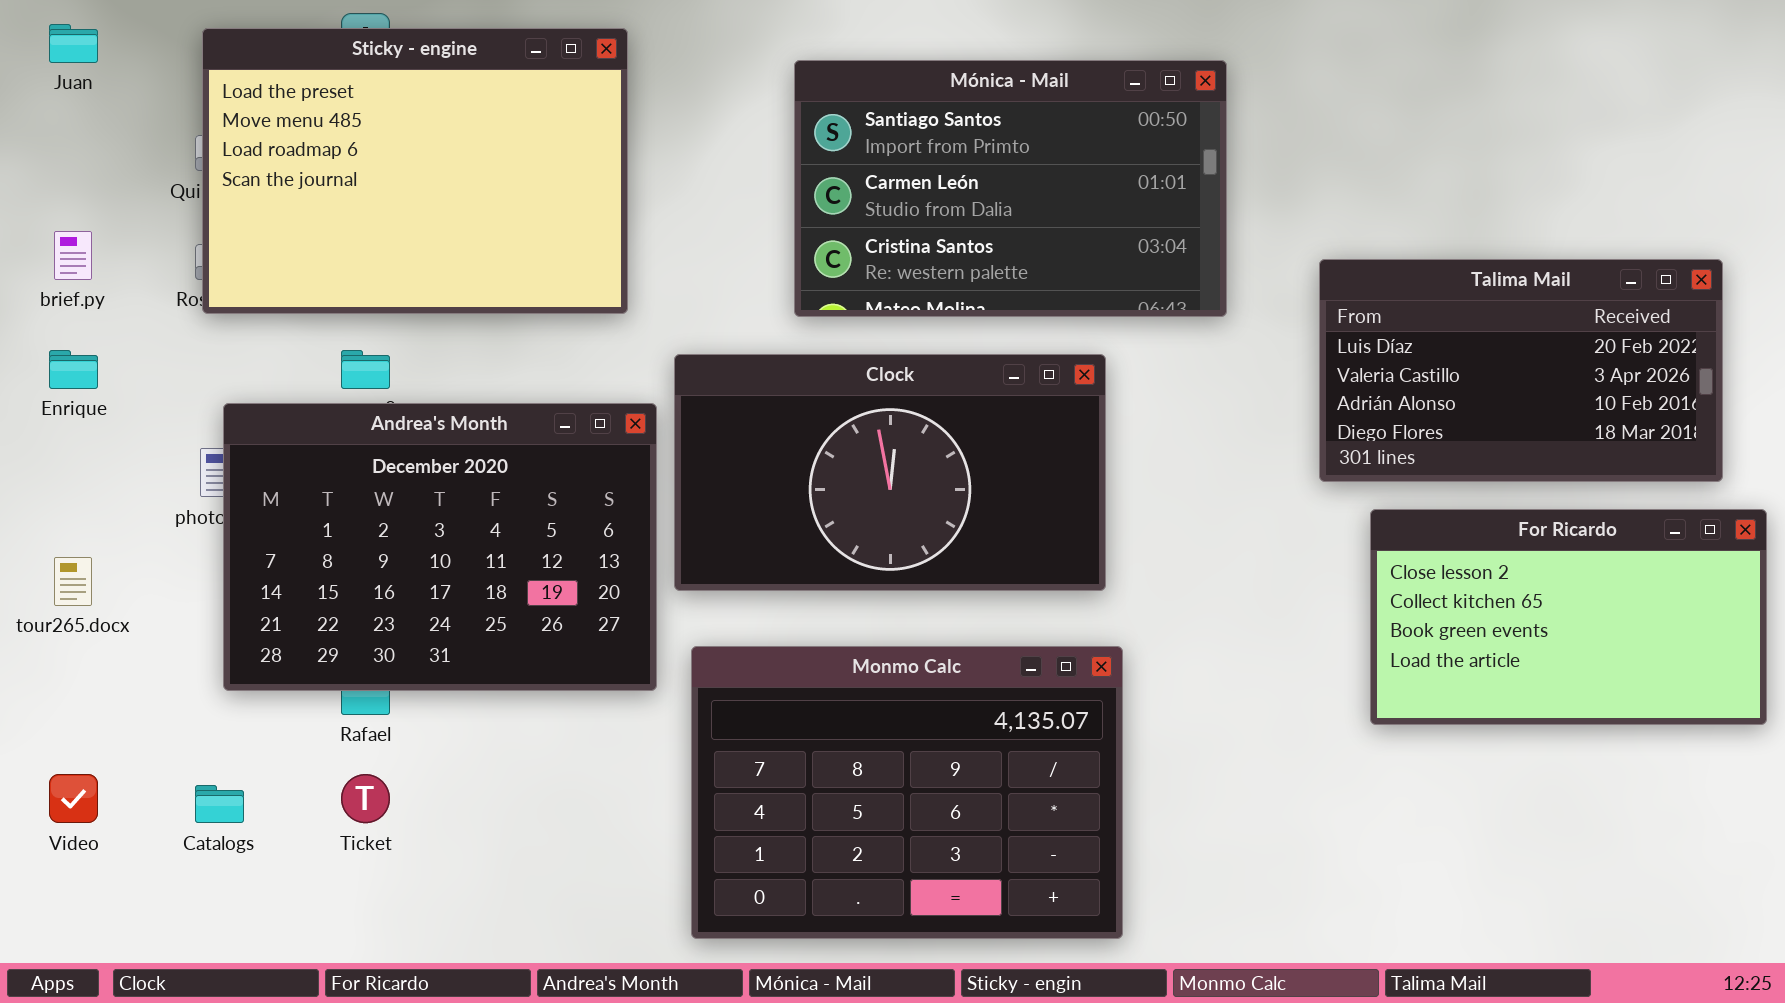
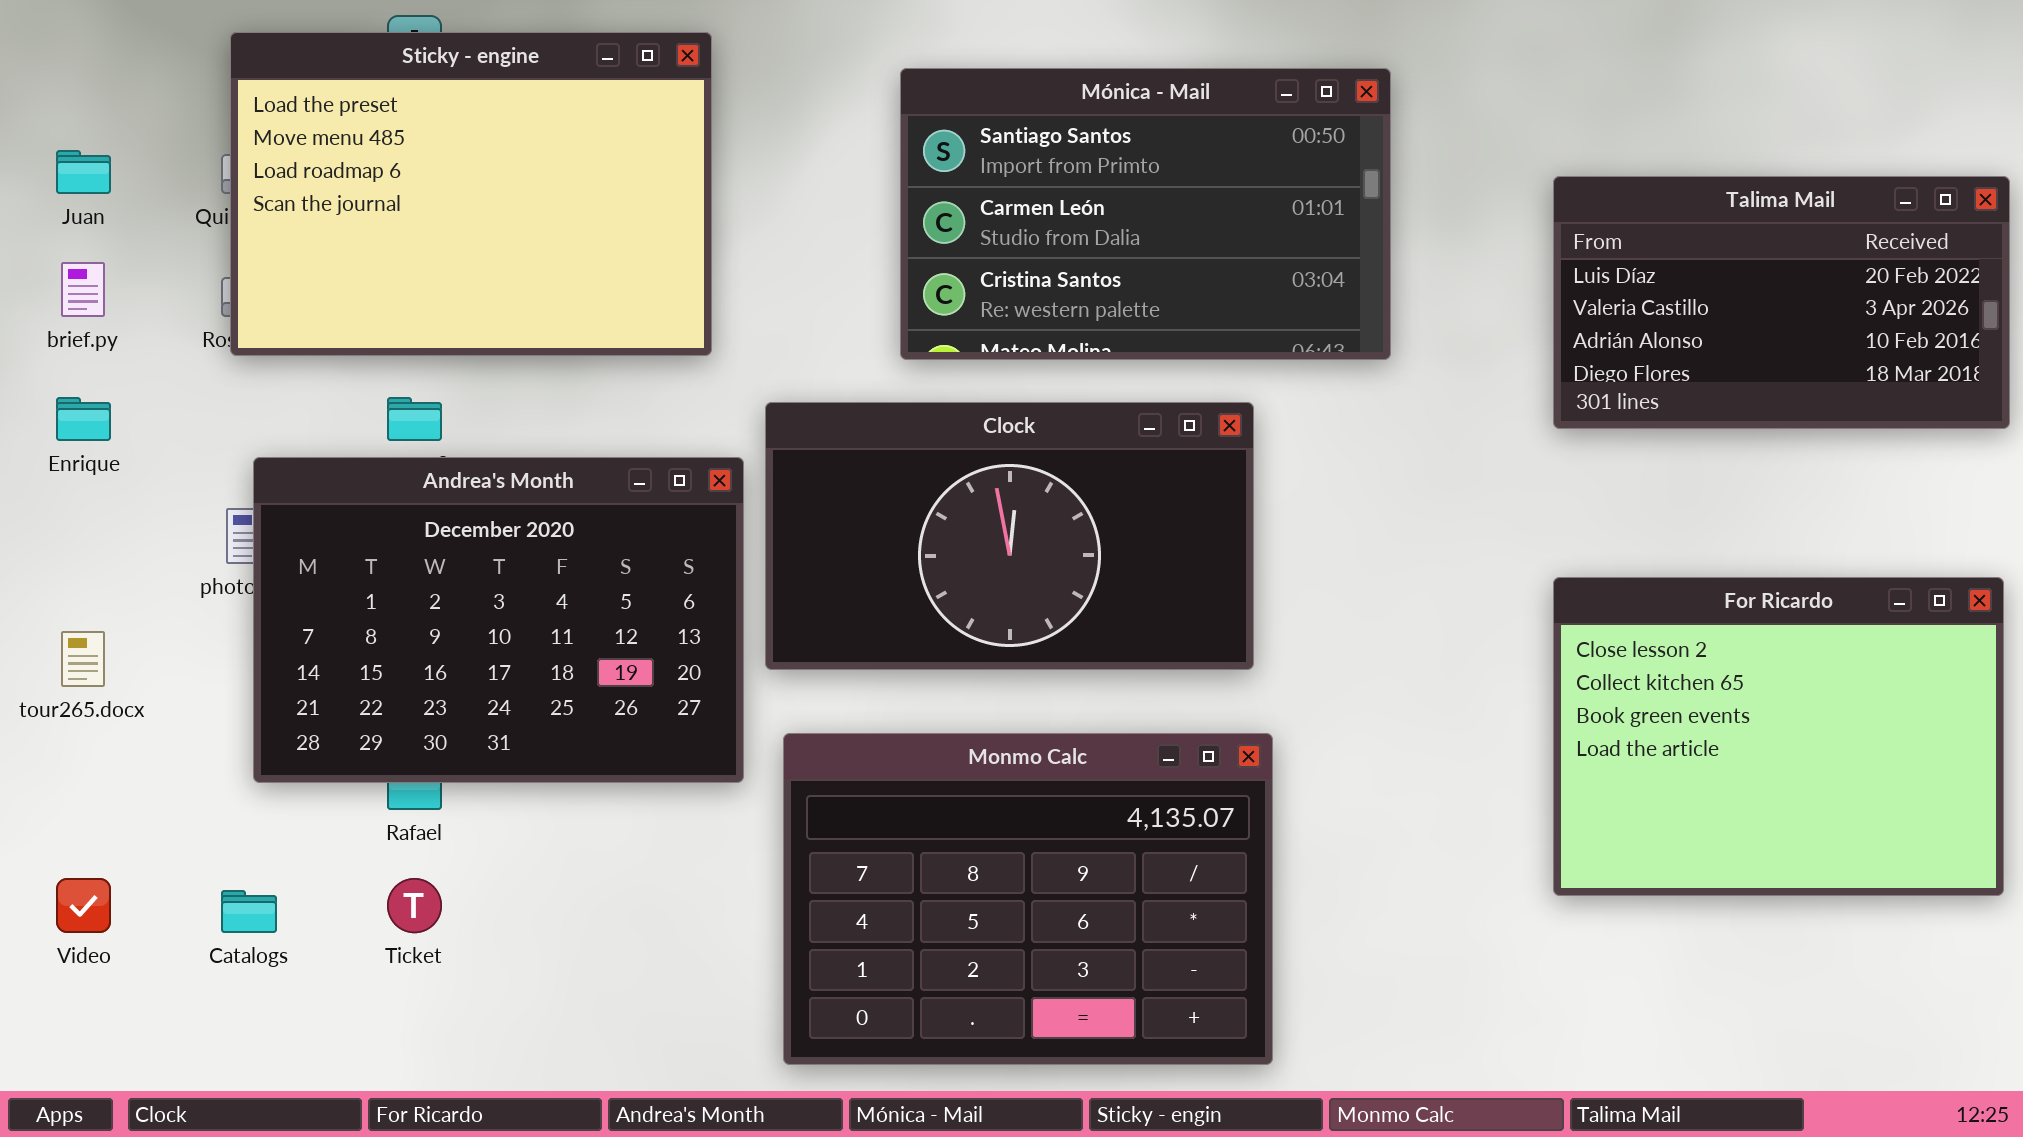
Juan: [49,24,98,63] -> [56,150,111,194], moved
Talima Mail: [1319,259,1723,482] -> [1553,176,2010,429], moved
For Ricardo: [1370,509,1767,725] -> [1553,577,2004,896], resized

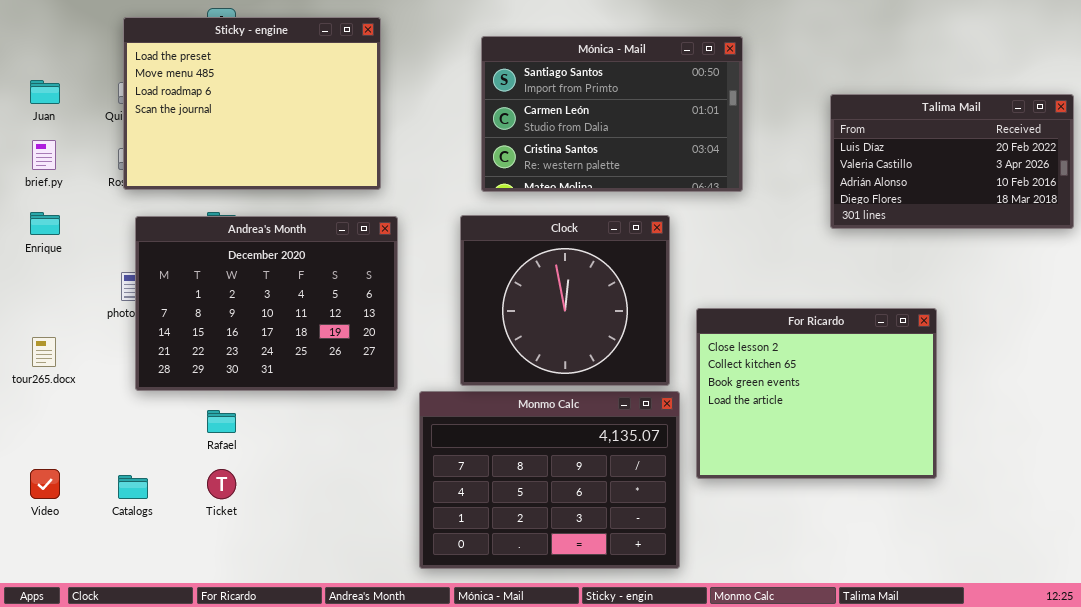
Clock: [765,402,1254,670] -> [460,215,670,386], resized
Andrea's Month: [253,457,744,783] -> [135,216,398,391], moved
For Ricardo: [1553,577,2004,896] -> [696,308,937,479], moved

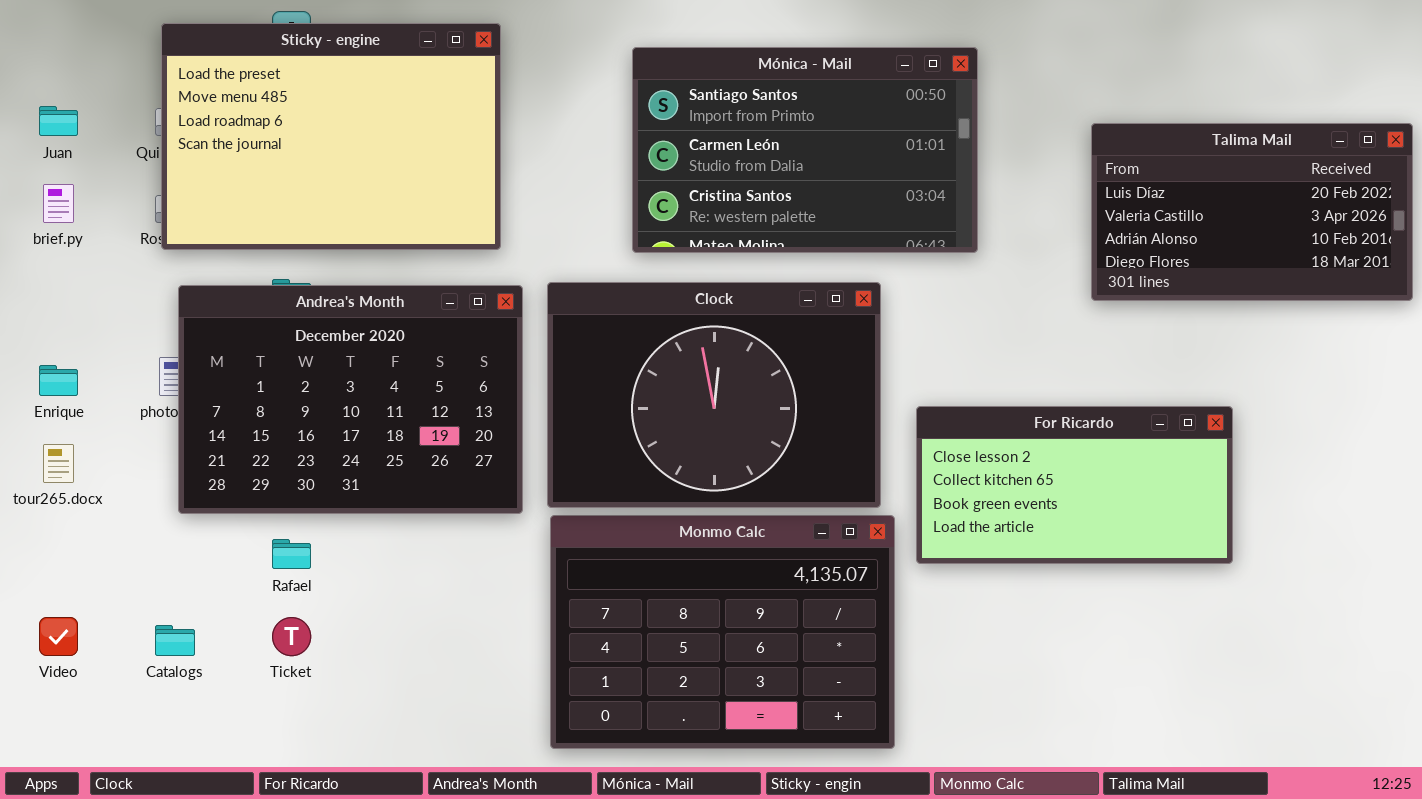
Enrique: [30,212,60,235] -> [39,365,78,396], moved
Clock: [460,215,670,386] -> [547,282,881,508], resized
For Ricardo: [696,308,937,479] -> [916,406,1233,564], resized

